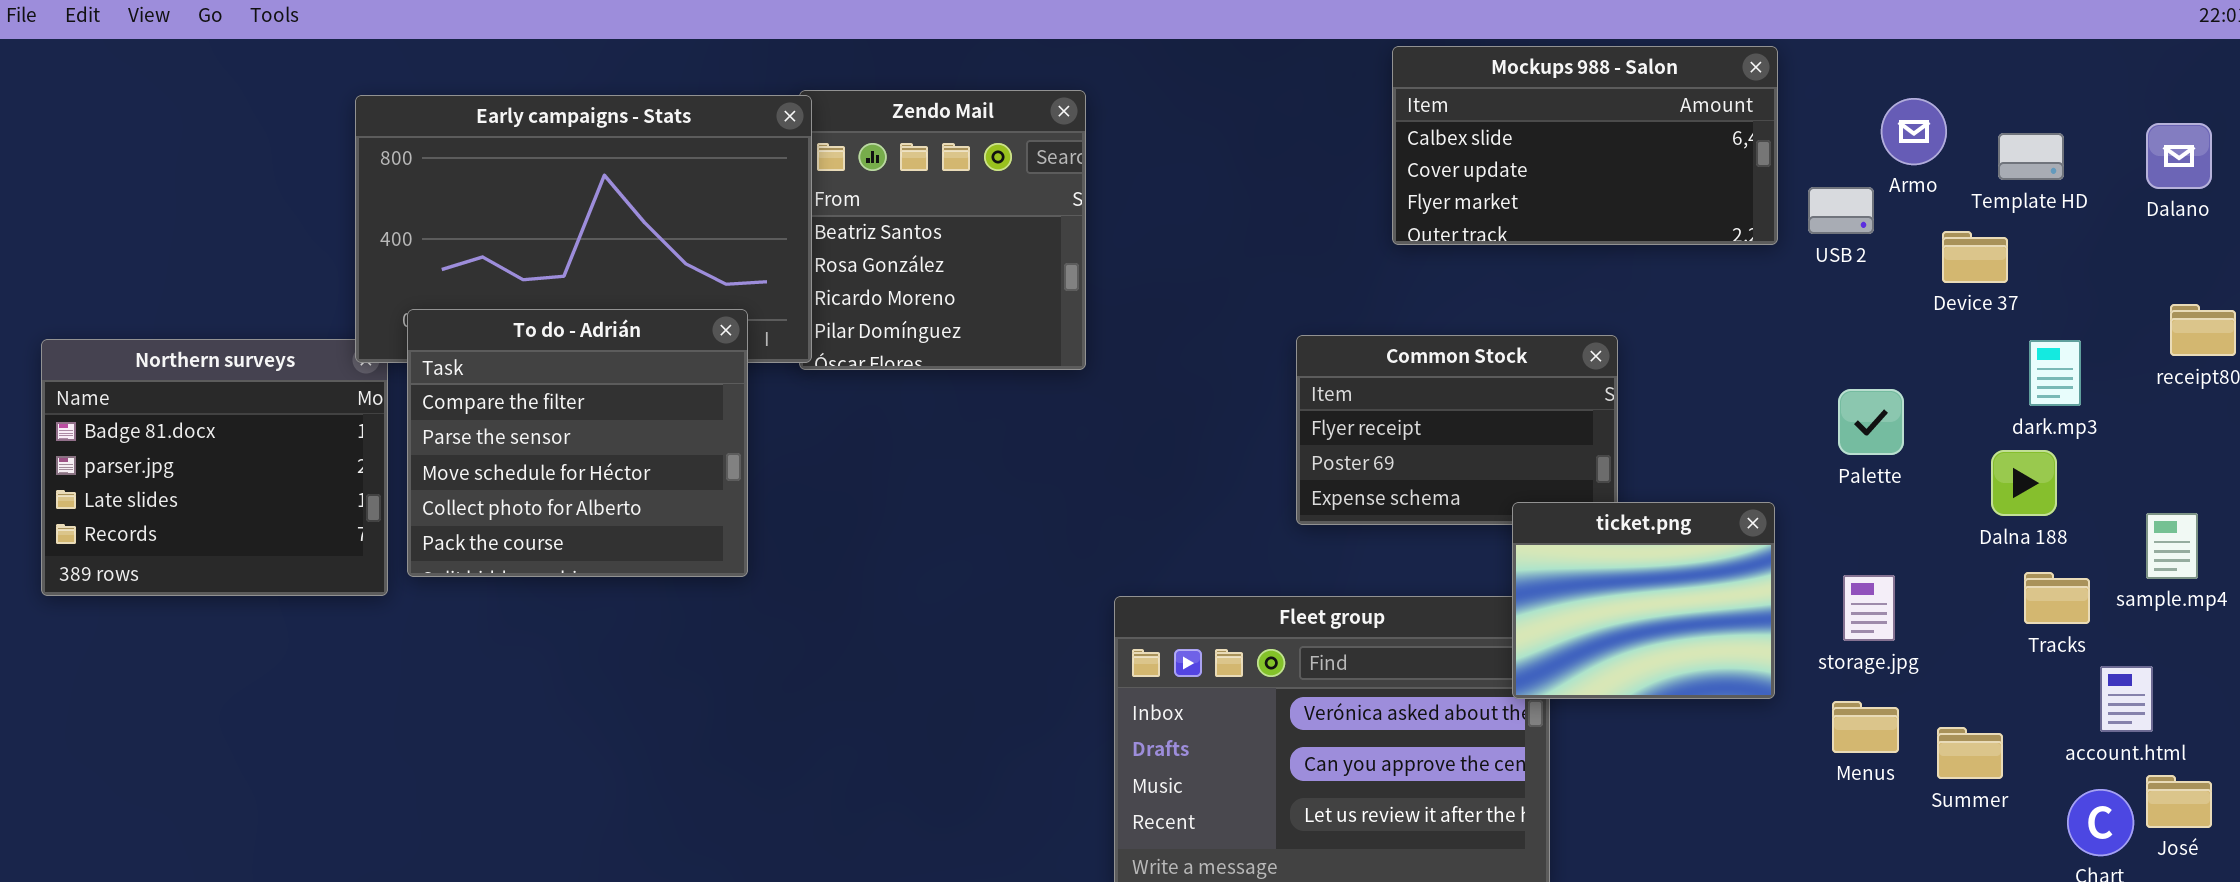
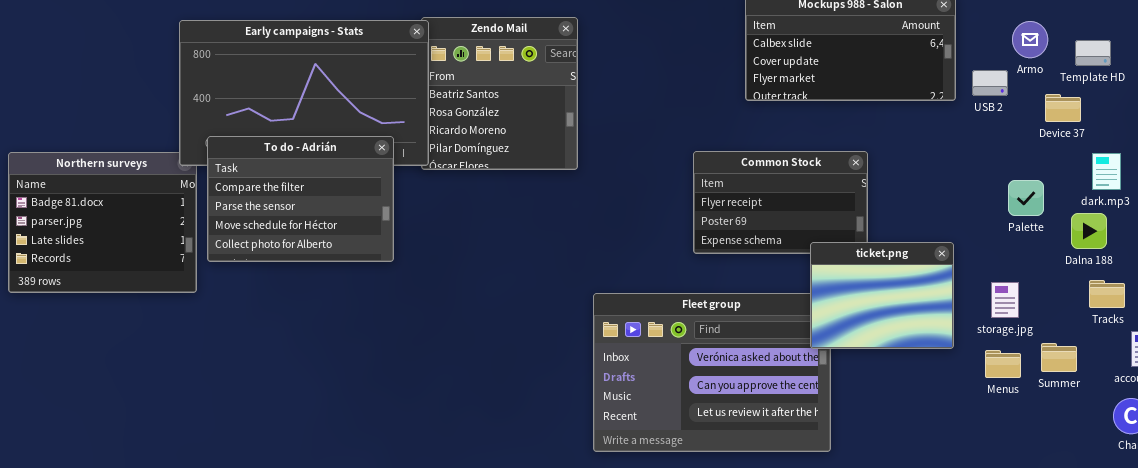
To do - Adrián: [407,309,748,577] -> [207,136,394,262], resized
Palette: [1838,389,1904,455] -> [1008,180,1044,216], moved
Summer: [1937,727,2003,779] -> [1041,343,1077,372], moved

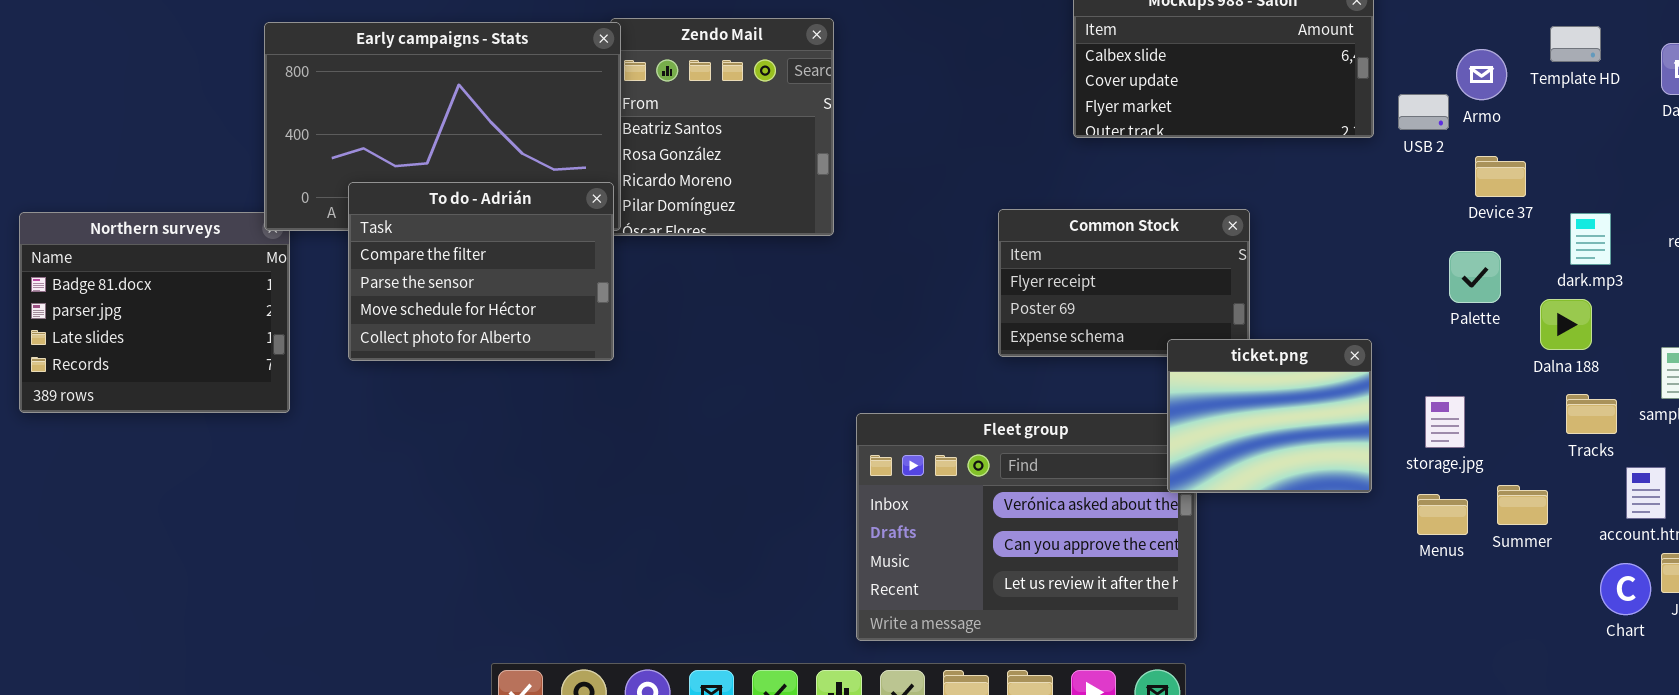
Armo: [1012,21,1048,58] -> [1456,49,1507,100], moved
Template HD: [1075,40,1111,66] -> [1550,26,1601,62], moved
Device 37: [1045,94,1081,122] -> [1475,156,1526,197], moved
To do - Adrián: [207,136,394,262] -> [348,182,614,361], moved

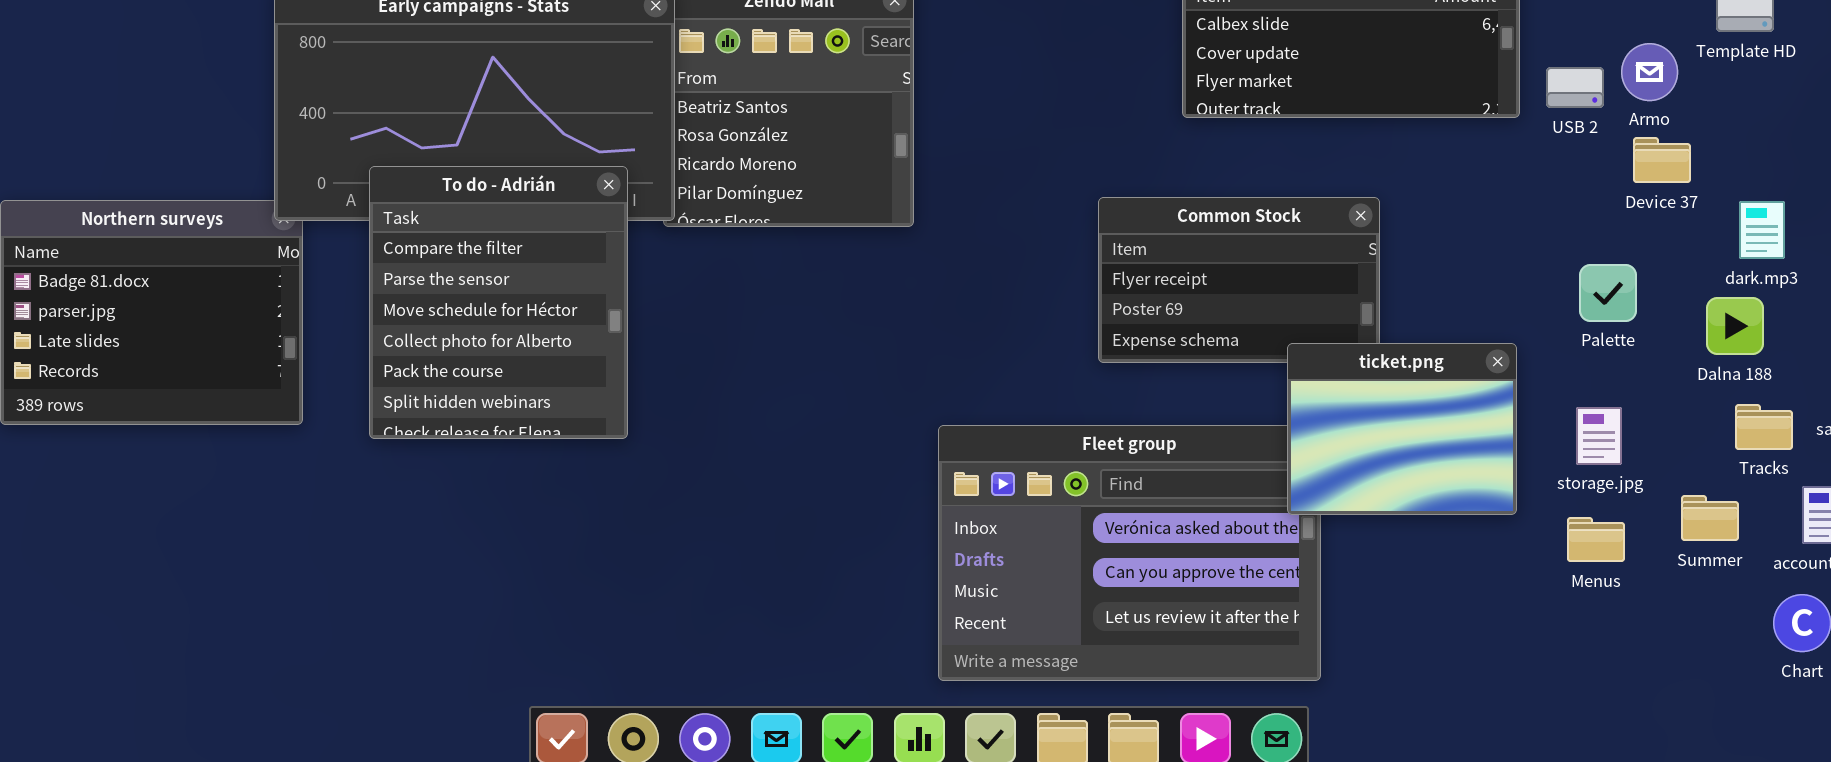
Armo: [1456,49,1507,100] -> [1621,43,1678,101], moved
To do - Adrián: [348,182,614,361] -> [369,166,628,439], resized
Palette: [1449,251,1501,303] -> [1579,264,1637,322], moved
Summer: [1497,485,1548,525] -> [1681,495,1739,541], moved

